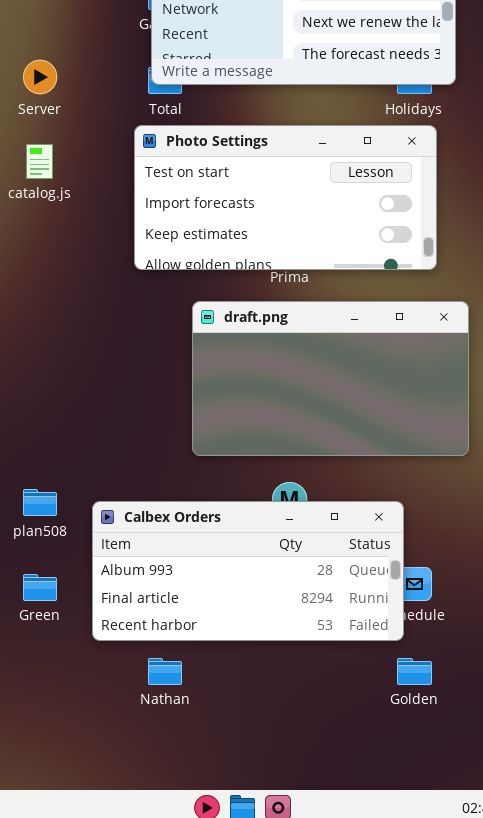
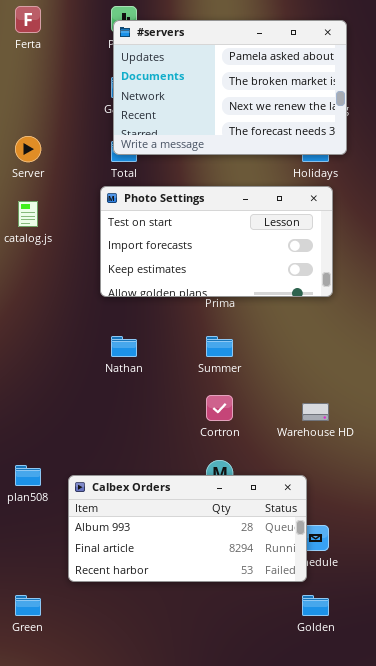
draft.png: [192,301,469,456] -> none, closed
Green: [23,574,57,601] -> [15,595,41,616], moved
Nathan: [148,658,182,685] -> [111,336,137,357], moved

